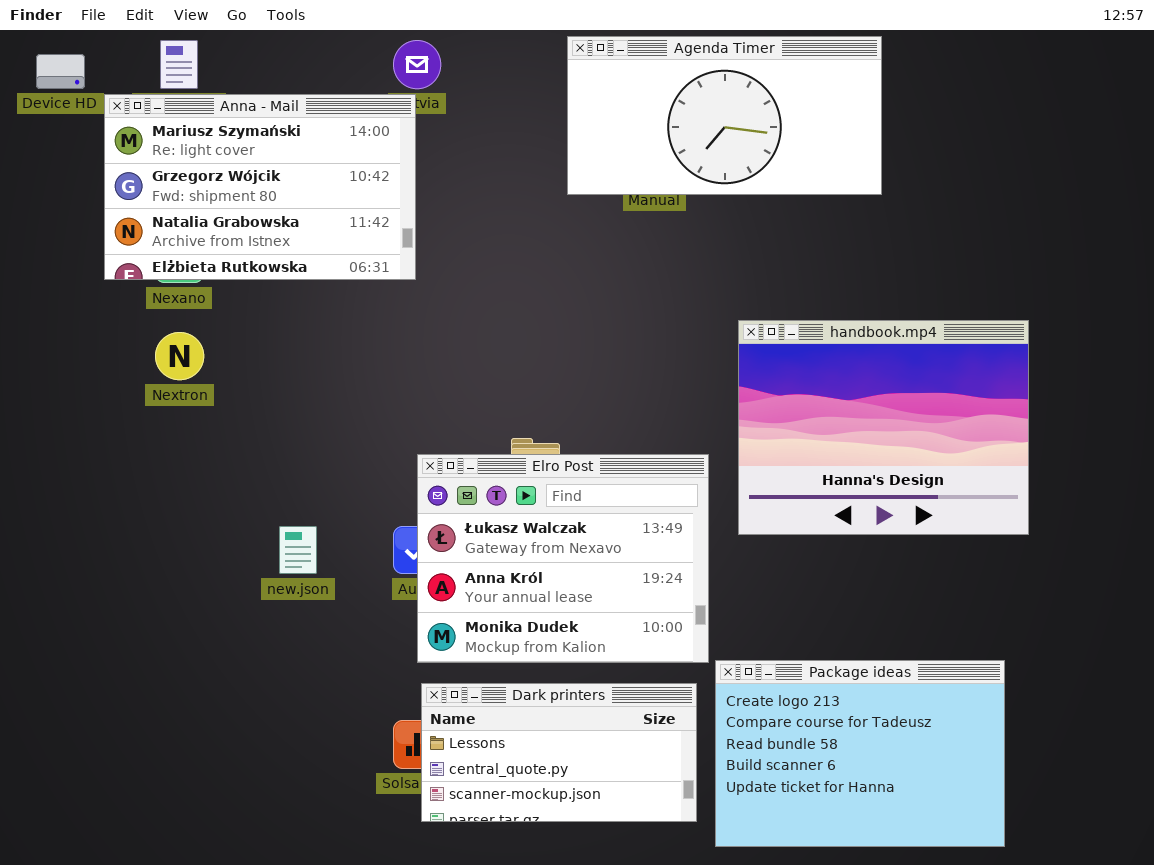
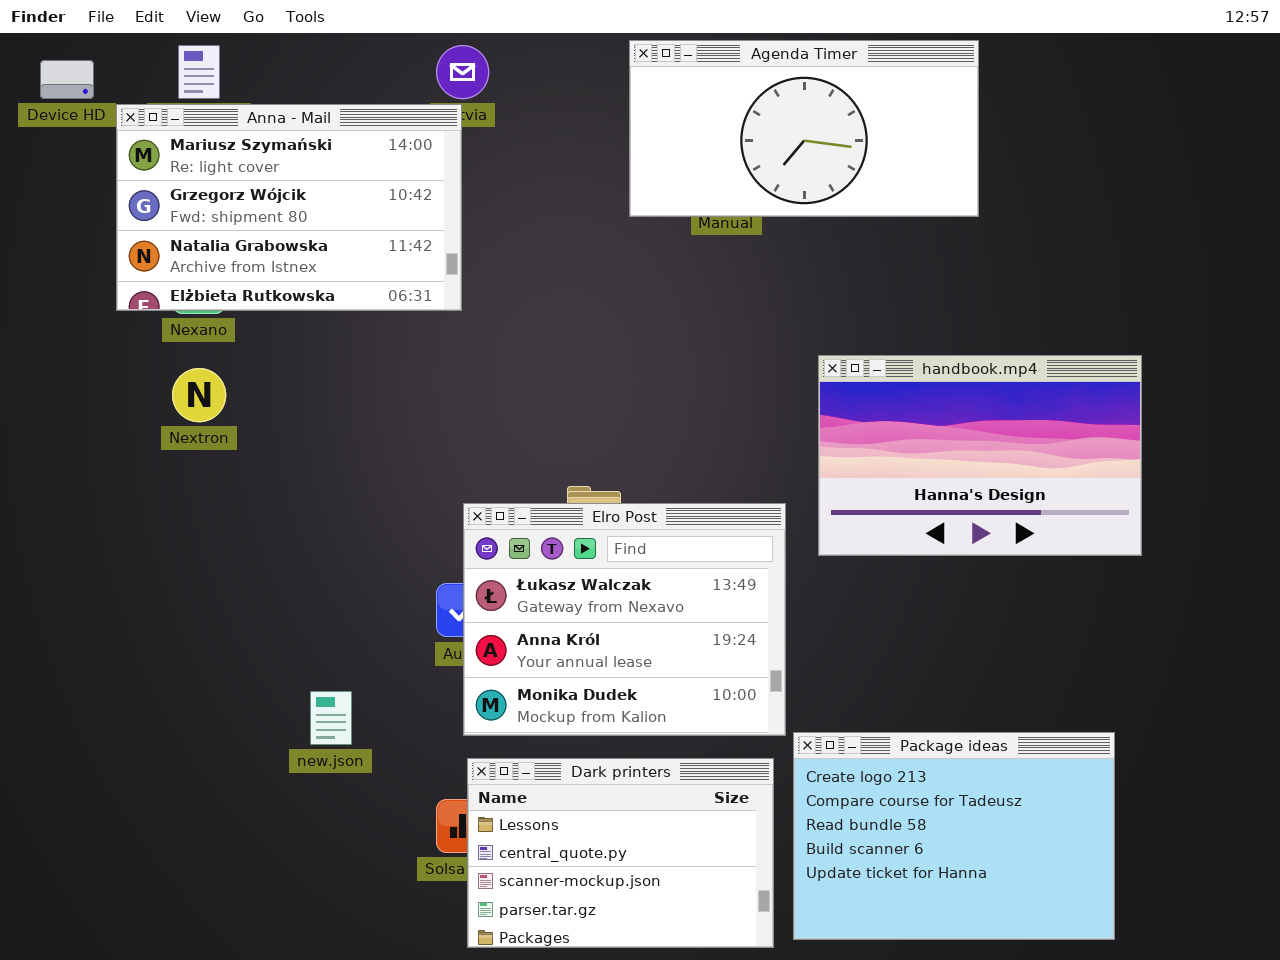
handbook.mp4: [738,320,1029,535] -> [818,355,1142,556], resized
new.json: [279,526,317,574] -> [310,691,352,745], moved
Dark printers: [421,683,697,822] -> [467,758,774,948], resized

